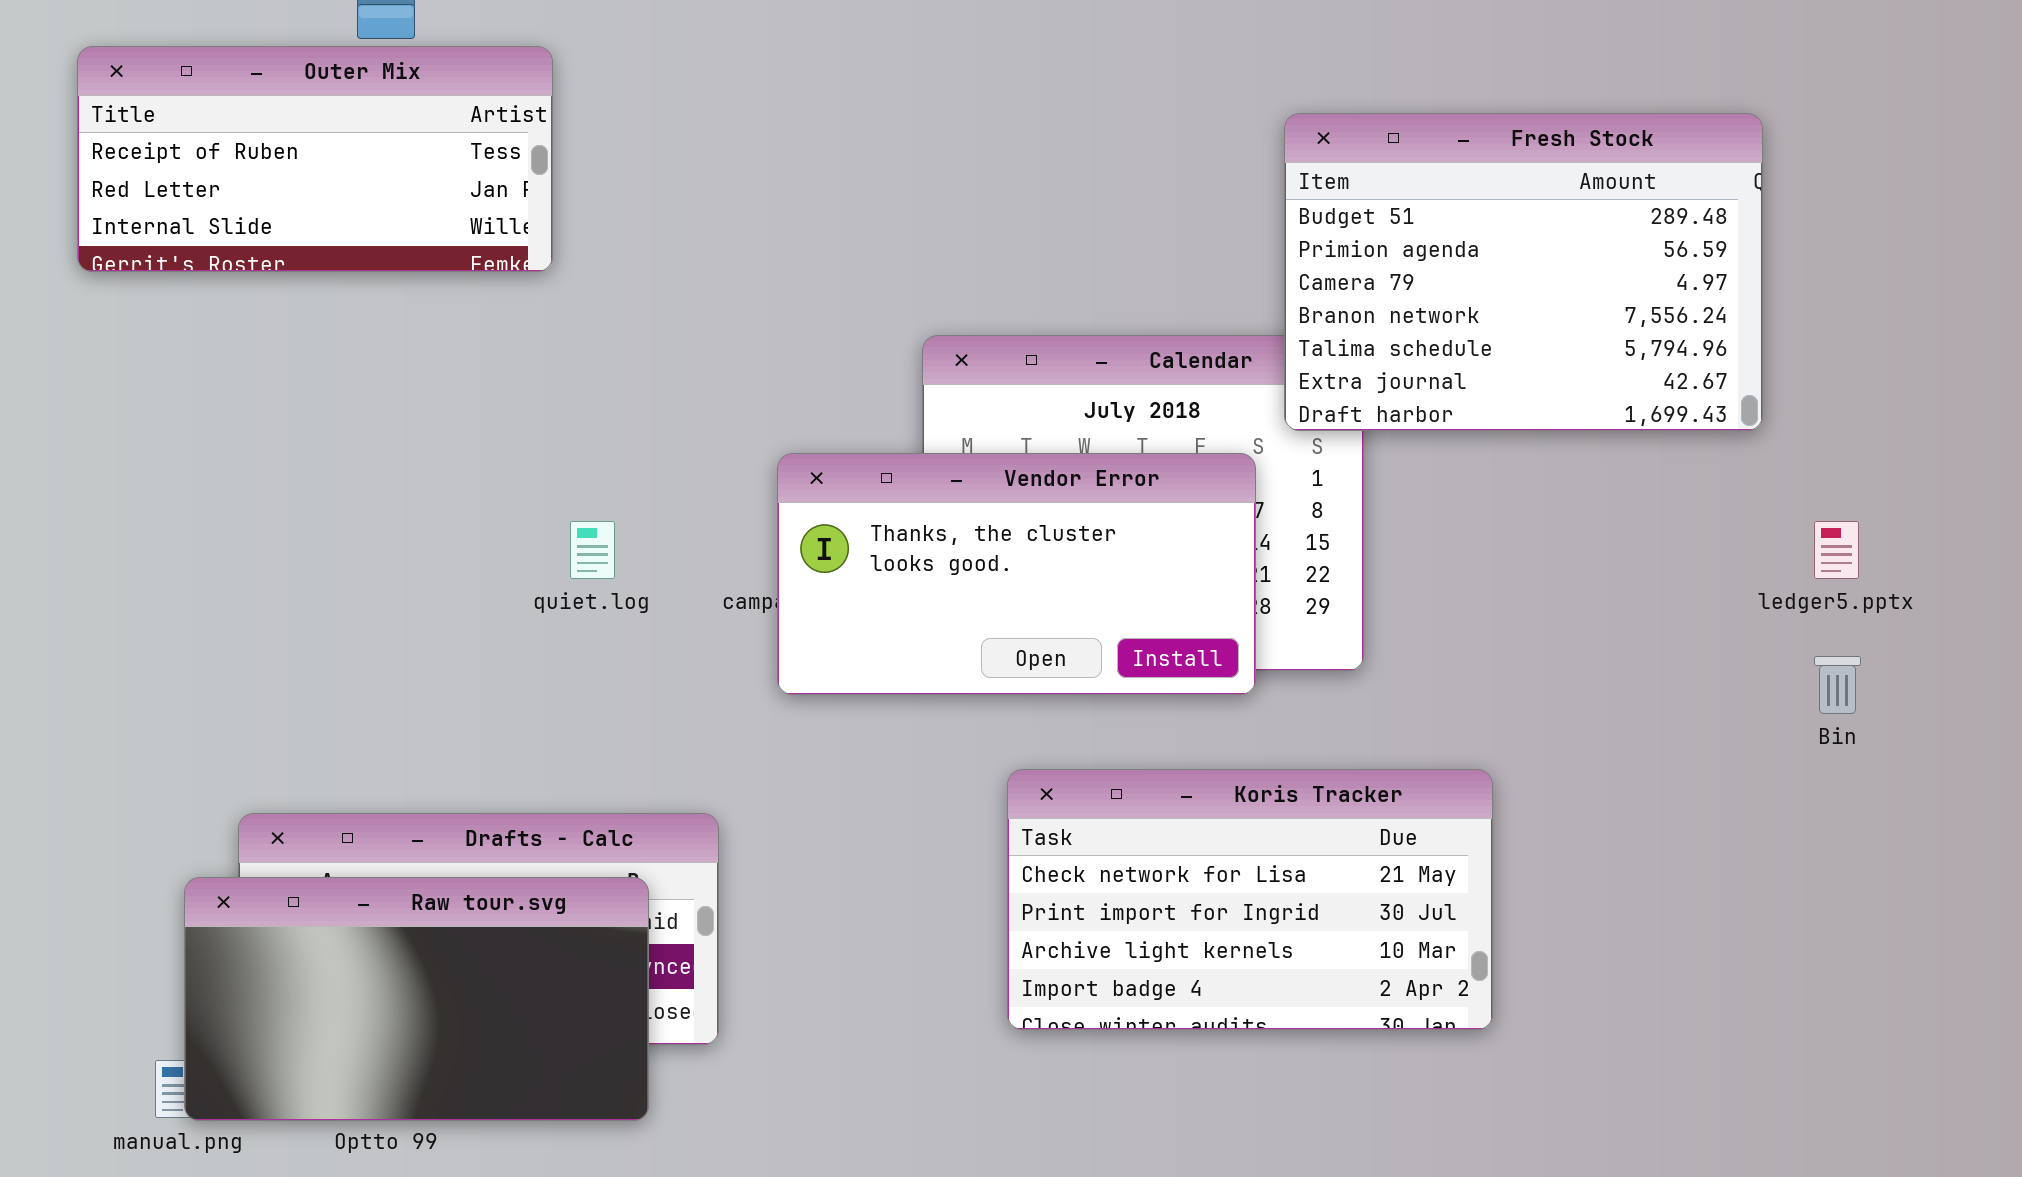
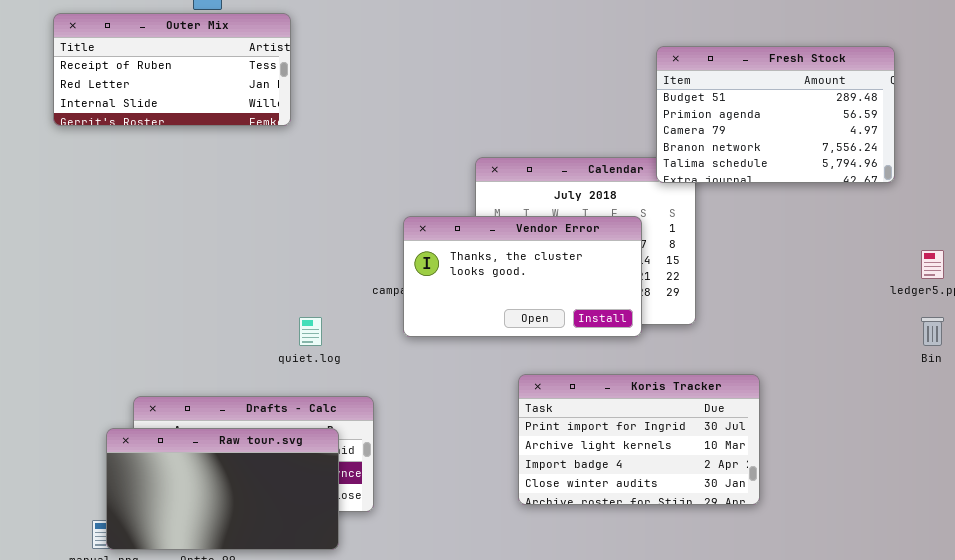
Fresh Stock: [1284,113,1763,431] -> [656,46,895,183], resized
quiet.log: [570,521,615,579] -> [299,317,322,346], moved
Koris Tracker: [1007,769,1493,1030] -> [518,374,760,505], scrolled down 1 row

